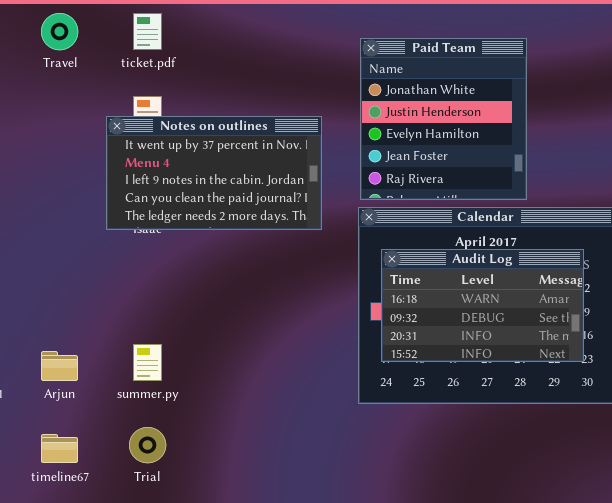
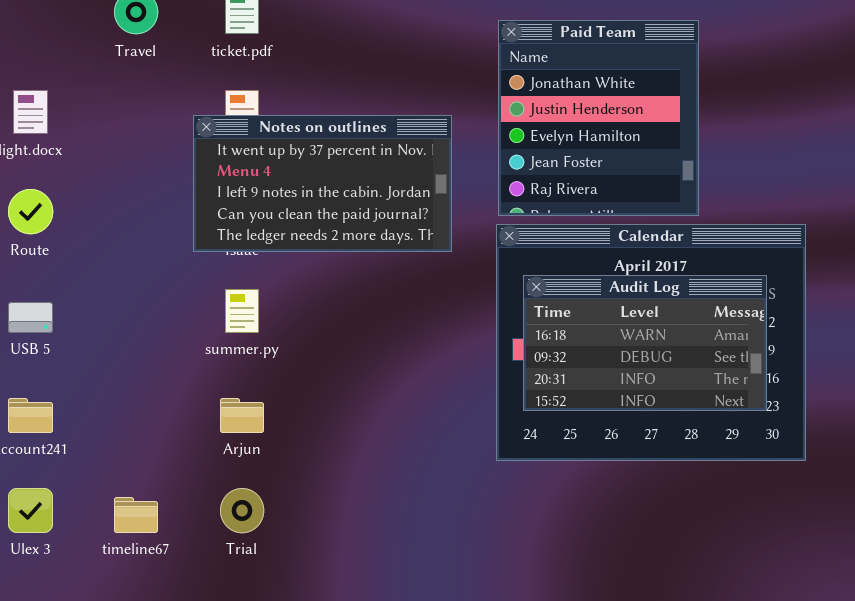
summer.py: [133,344,162,381] -> [225,289,259,333], moved
Arjun: [41,351,78,381] -> [220,398,264,433], moved

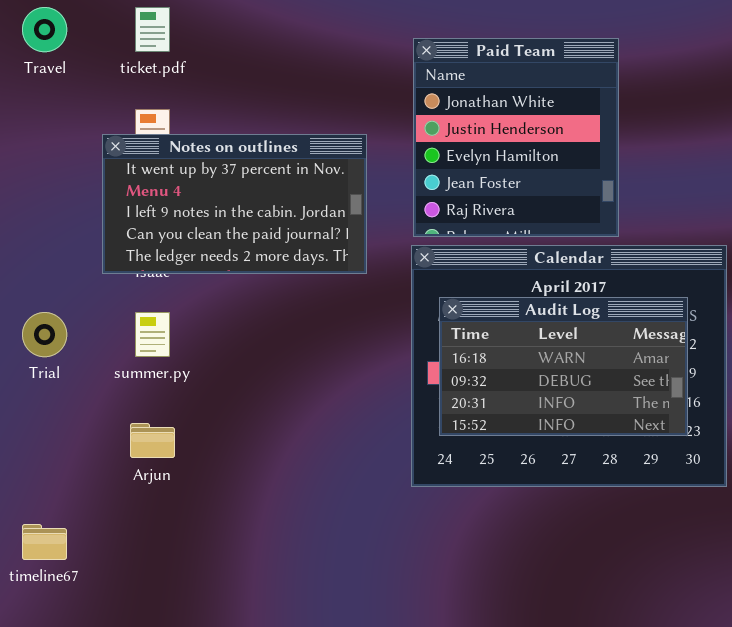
Trial: [220,488,264,533] -> [22,312,67,357], moved

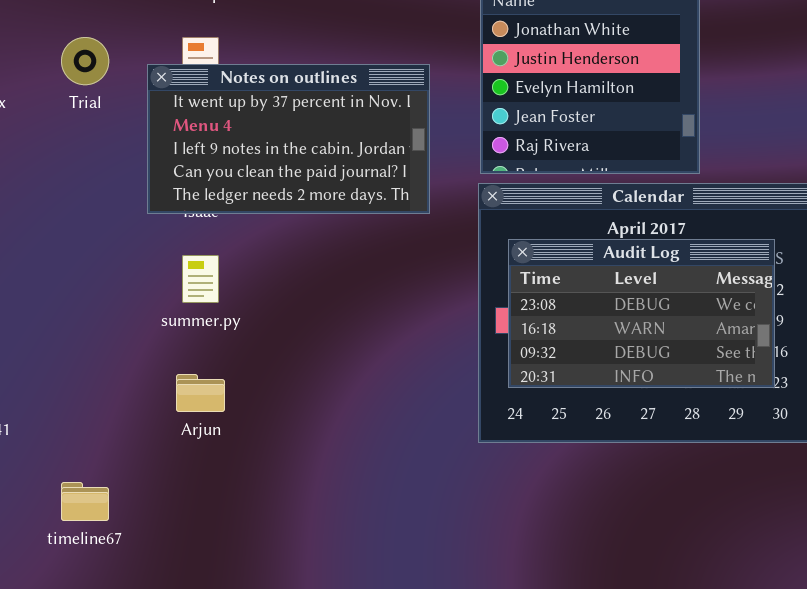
Audit Log: [439,297,688,436] -> [508,239,775,388], scrolled up 1 row
Trial: [22,312,67,357] -> [61,37,109,85], moved

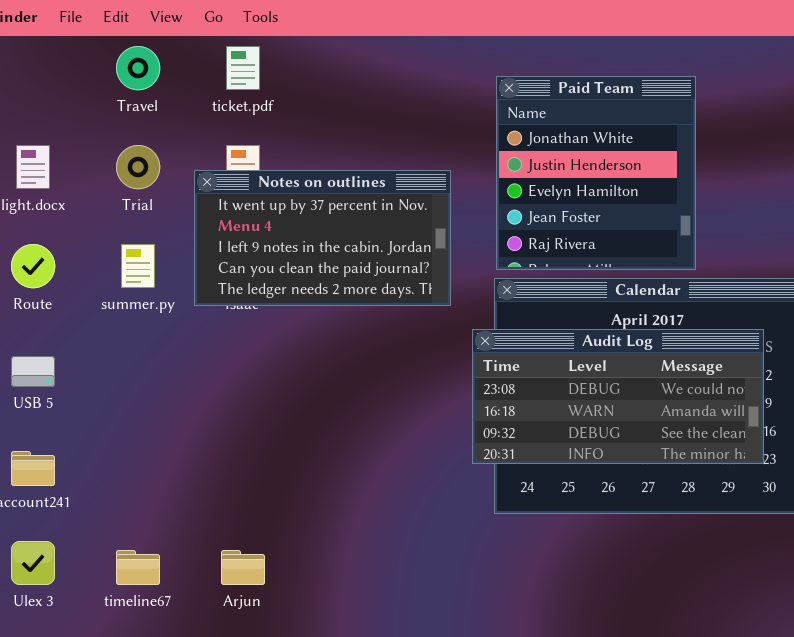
Audit Log: [508,239,775,388] -> [472,329,764,464], resized
summer.py: [182,255,219,303] -> [121,244,155,288], moved
Arjun: [176,374,225,412] -> [221,550,265,585], moved

